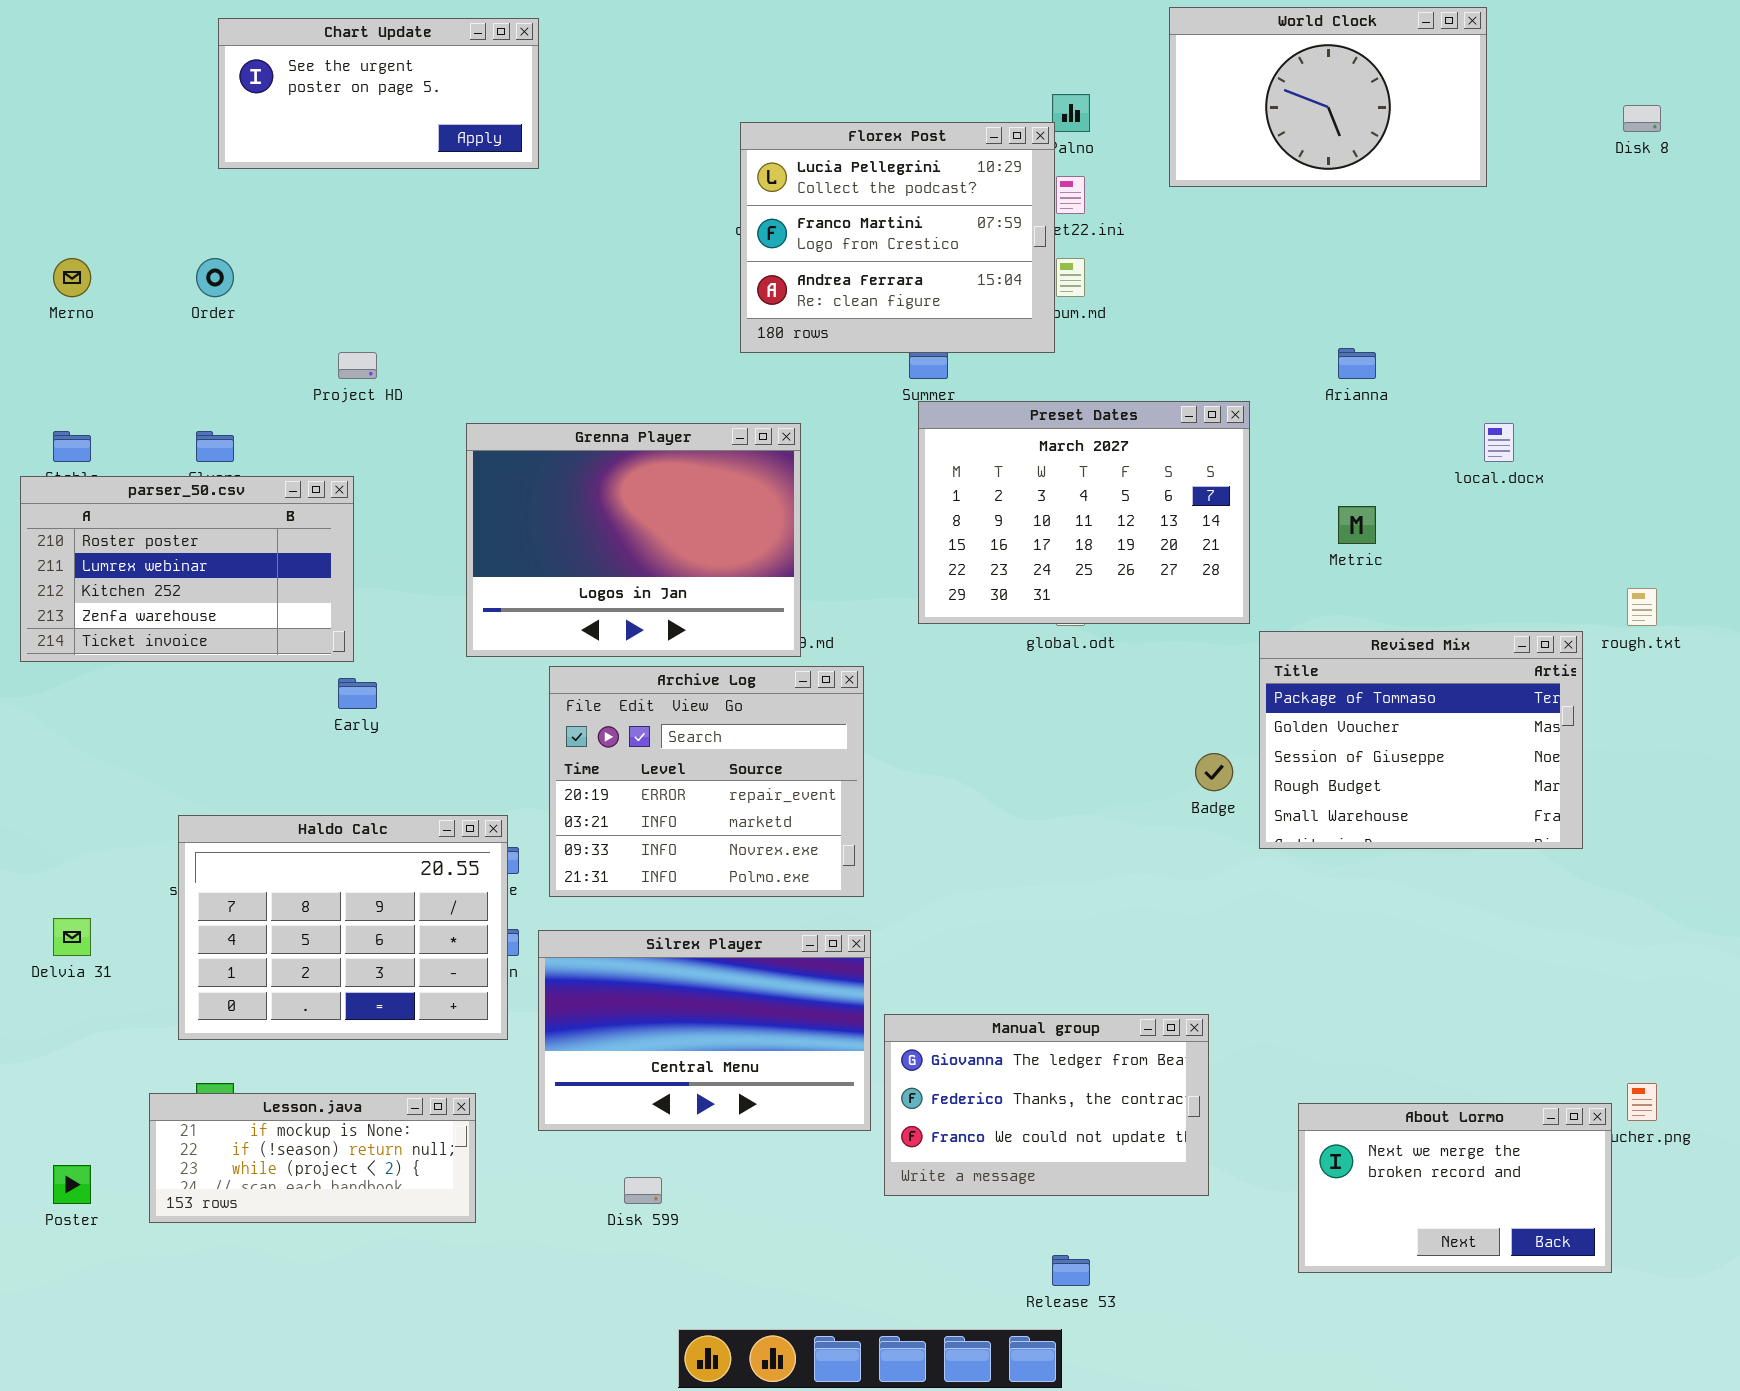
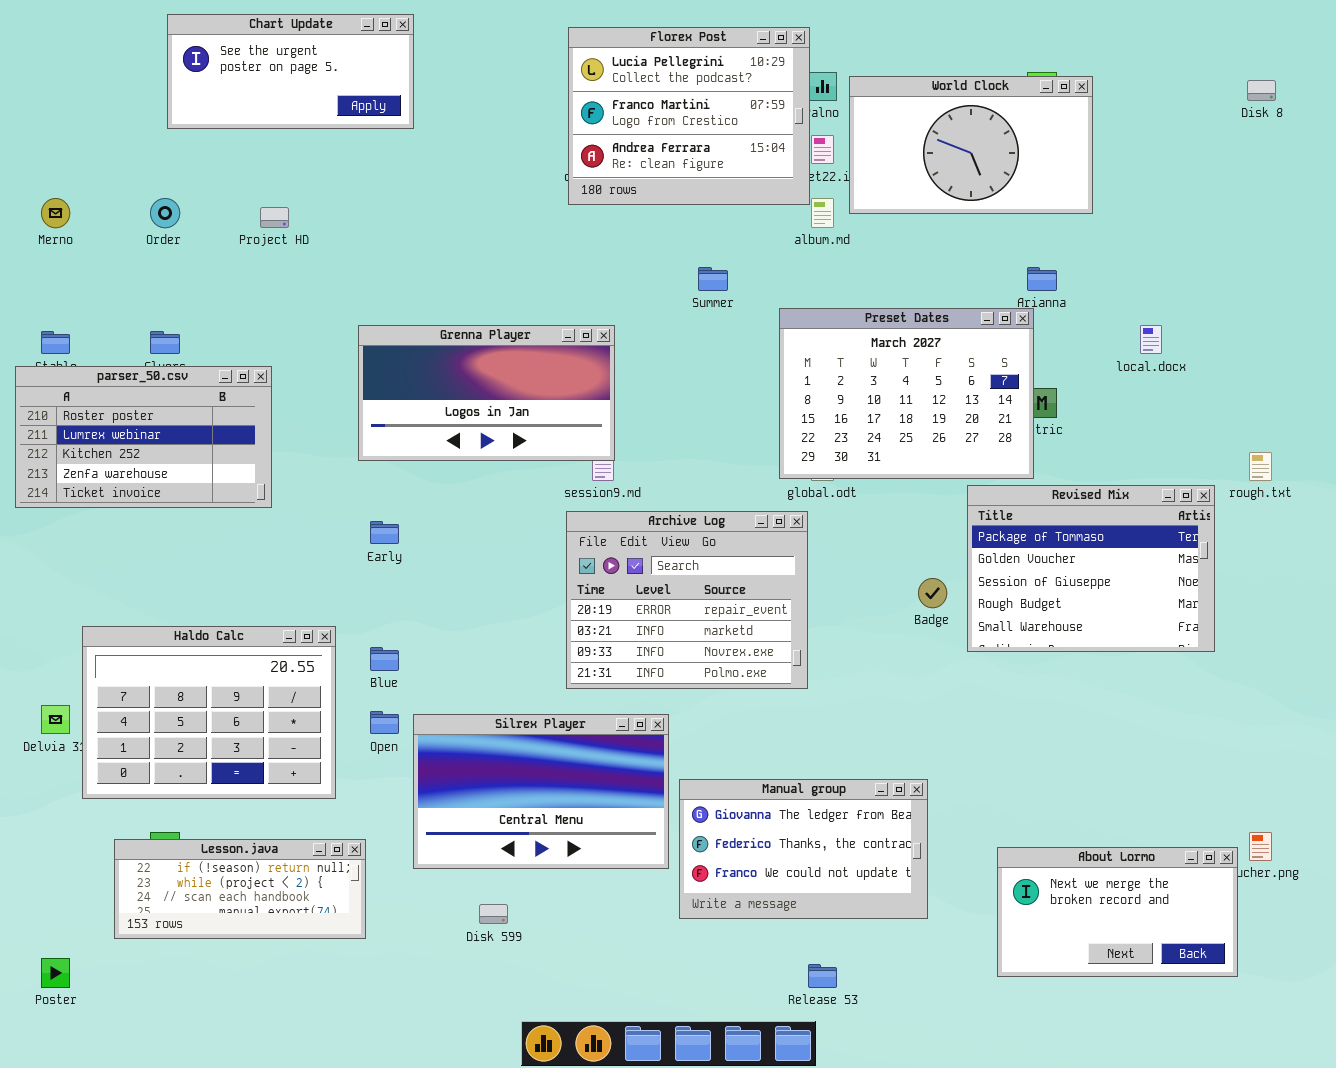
World Clock: [1169,7,1487,187] -> [849,76,1093,214], moved
Florex Post: [740,122,1055,353] -> [568,27,810,205], moved
Project HD: [338,352,377,379] -> [260,207,289,228], moved
Preset Dates: [918,401,1250,624] -> [779,308,1034,479], moved
Grenna Player: [466,423,801,657] -> [358,325,615,461], resized
Archive Log: [549,666,864,897] -> [566,511,808,689], moved
Early: [338,678,377,709] -> [370,521,399,544], moved
Haldo Calc: [178,815,508,1040] -> [82,626,336,799], moved
Lesson.java: [149,1093,476,1223] -> [114,839,366,939], scrolled down 1 row
Poster: [53,1165,91,1204] -> [41,958,70,988], moved

